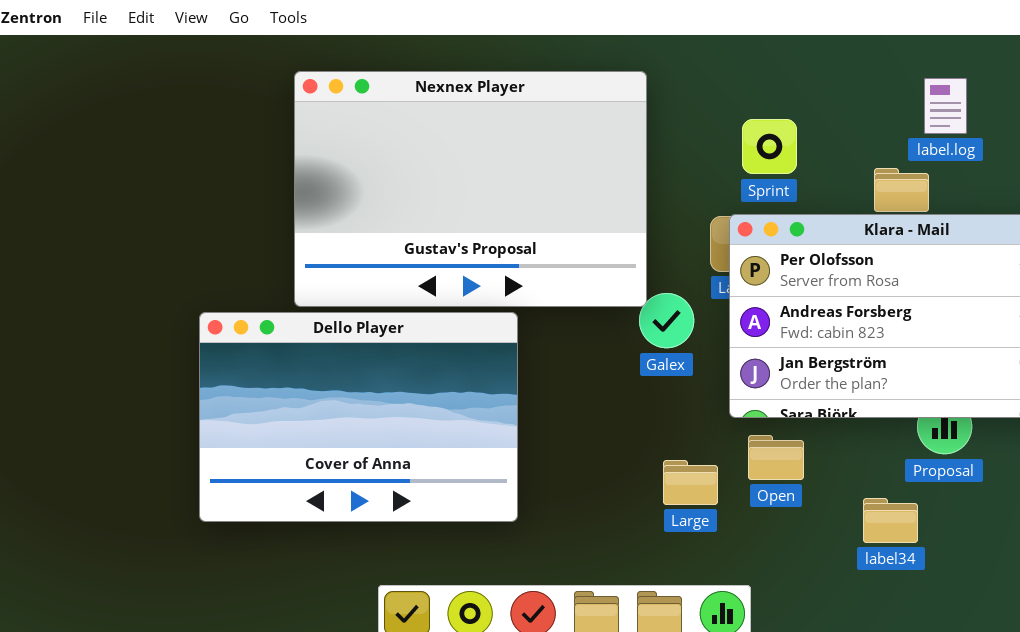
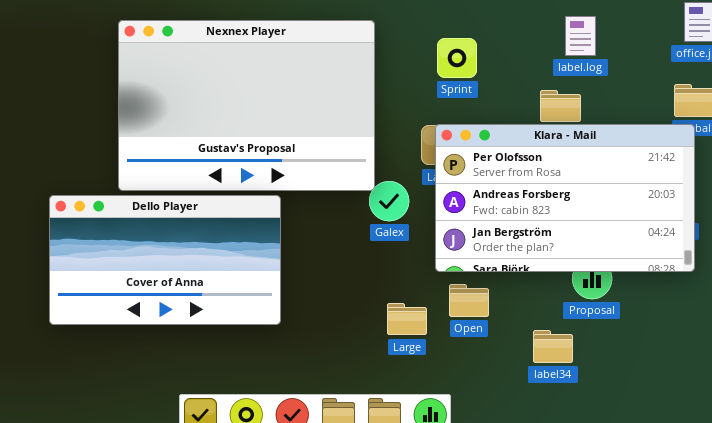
label.log: [924,78,967,134] -> [565,16,596,56], moved
Sprint: [742,119,797,174] -> [437,38,477,78], moved
Dello Player: [199,312,518,522] -> [49,195,281,325], resized

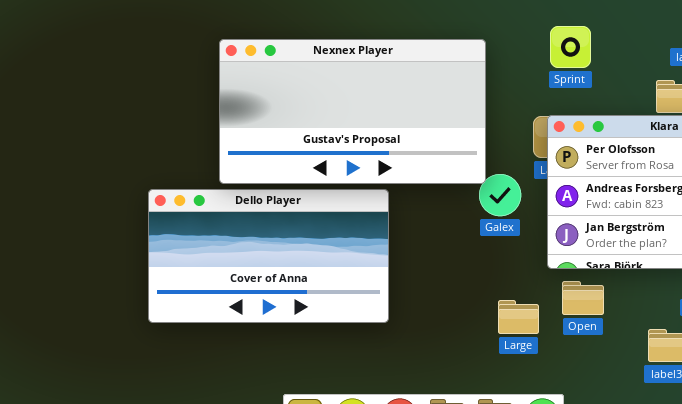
Nexnex Player: [118,20,375,191] -> [219,39,486,184], resized

